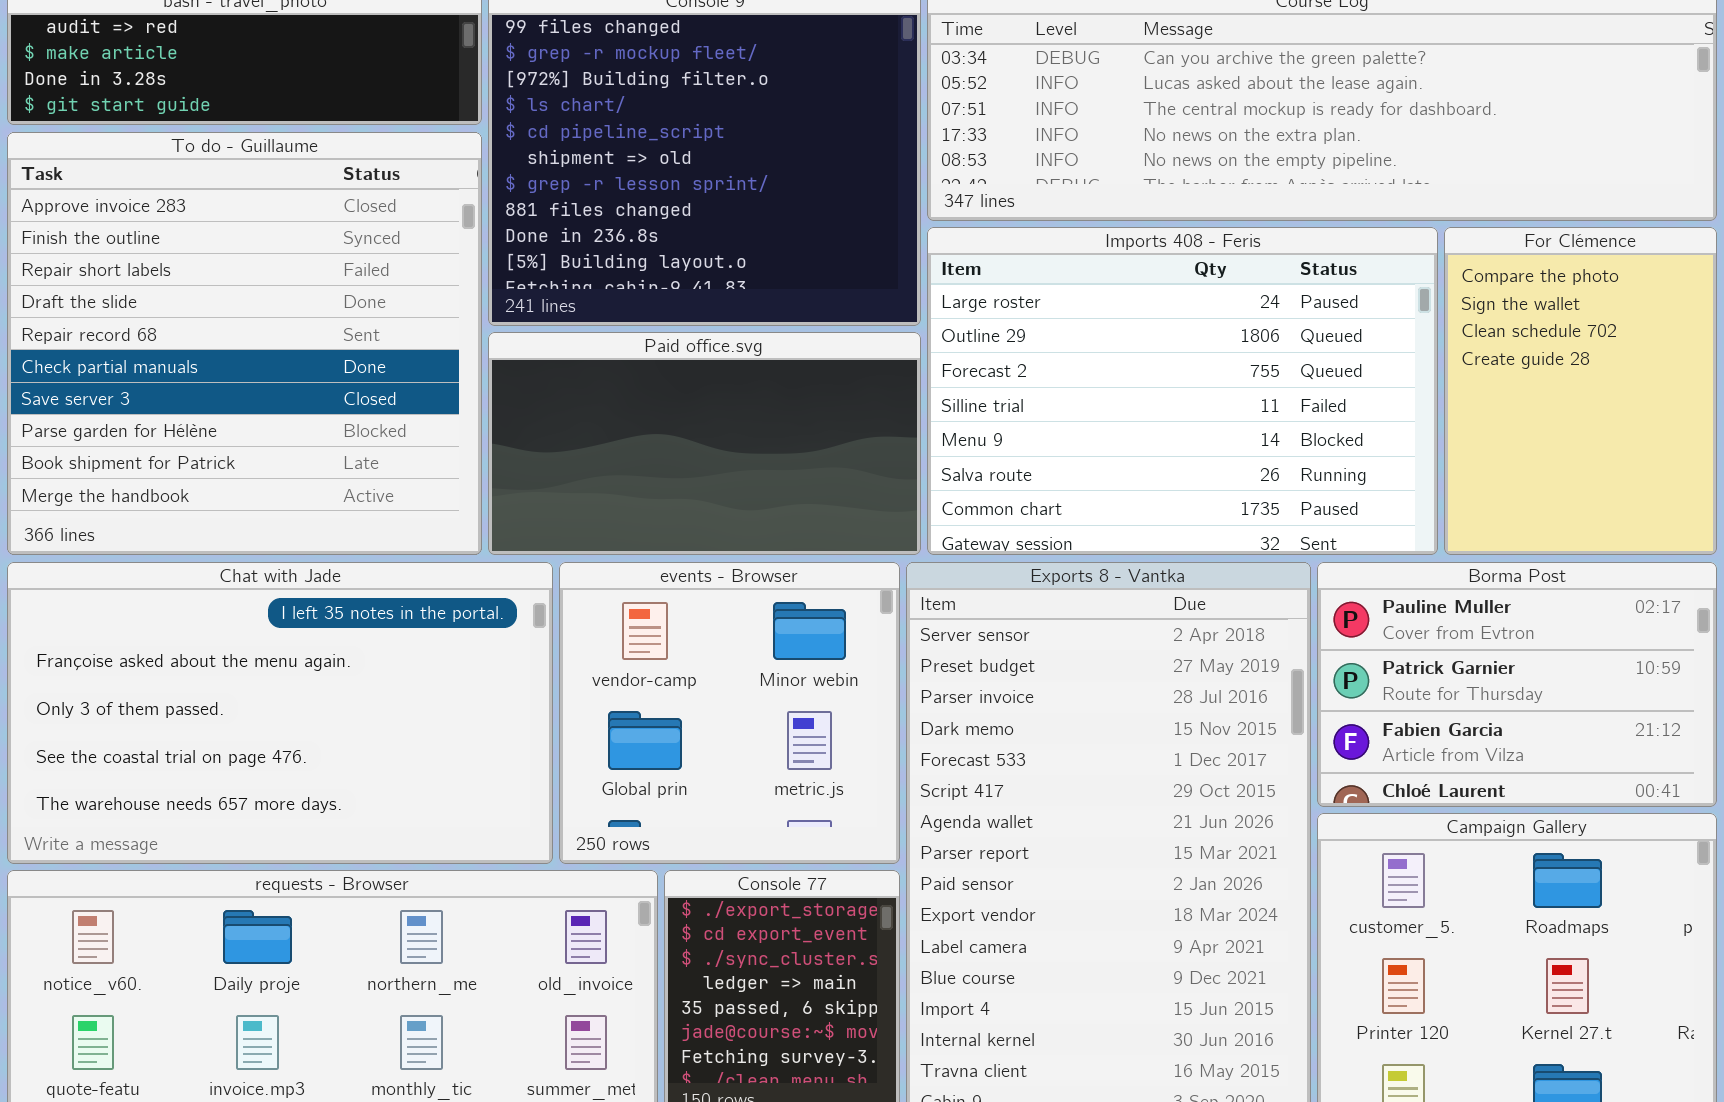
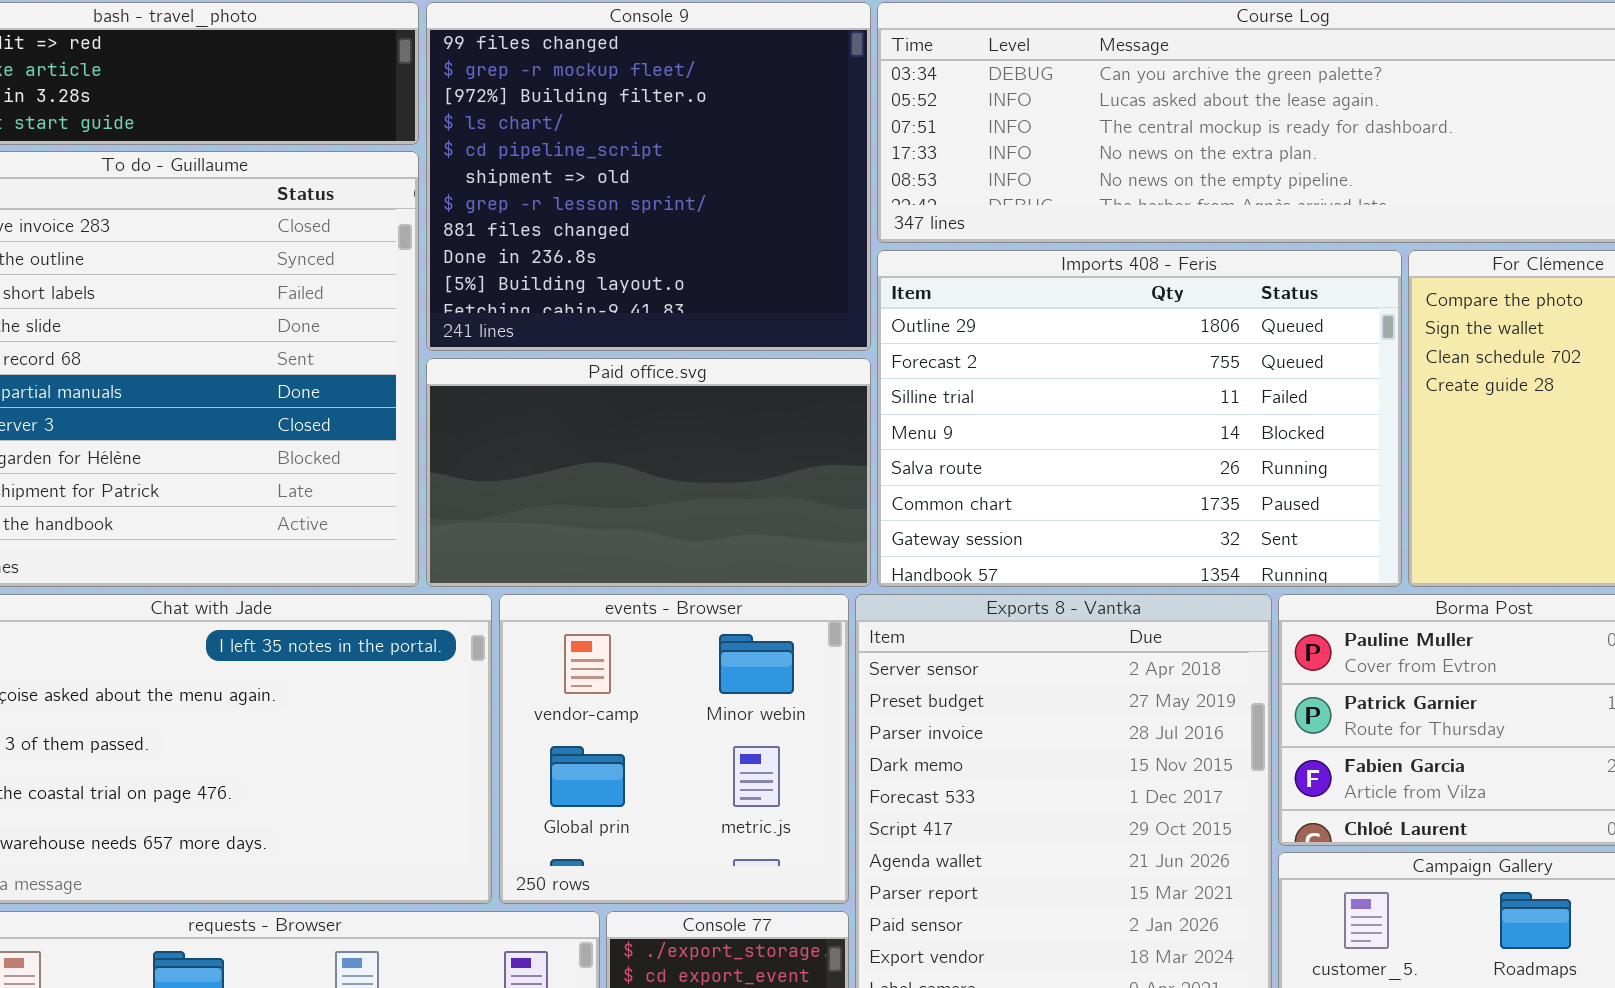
Imports 408 - Feris: [927,227,1438,555] -> [877,250,1402,587], scrolled down 1 row

